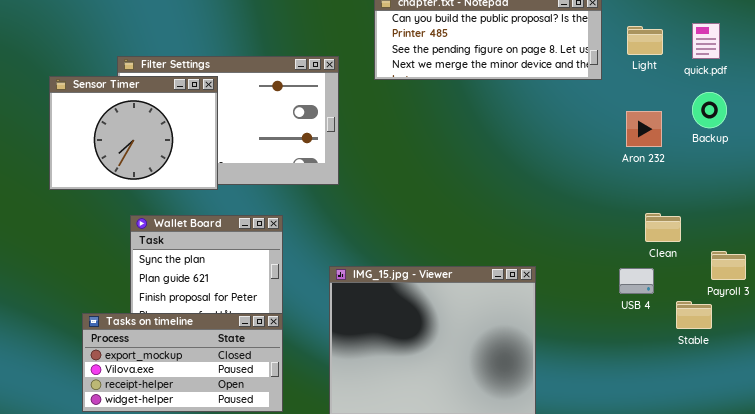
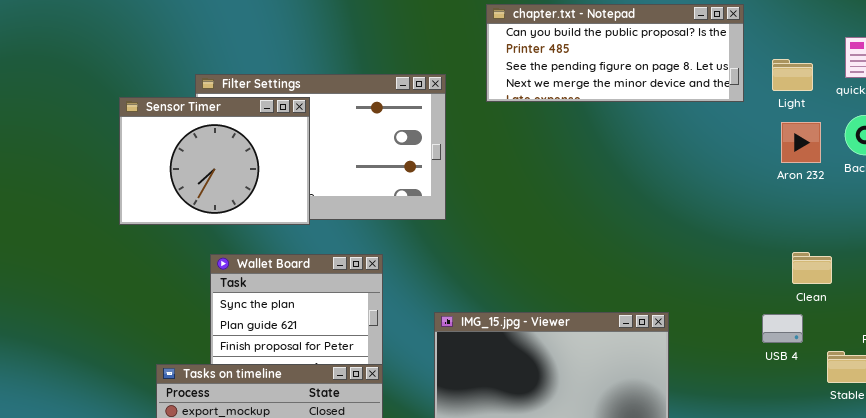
Light: [627,26,663,55] -> [772,59,813,91], moved
Aron 232: [626,111,662,147] -> [781,122,821,163], moved

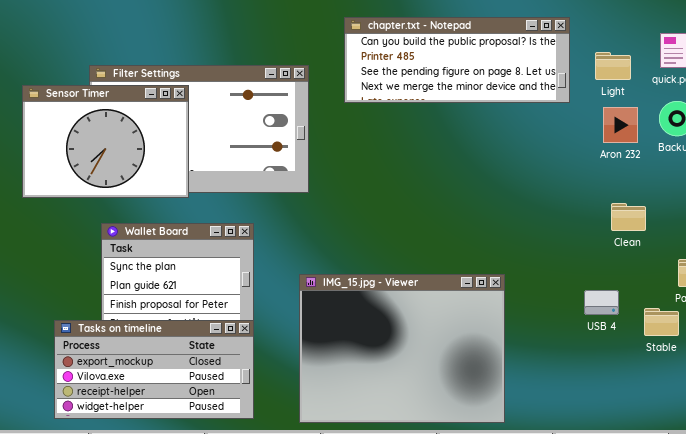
chapter.txt - Notepad: [486,4,744,102] -> [344,17,570,103], moved
Clean: [792,252,832,284] -> [611,203,646,231], moved
USB 4: [762,314,803,343] -> [584,290,619,315], moved

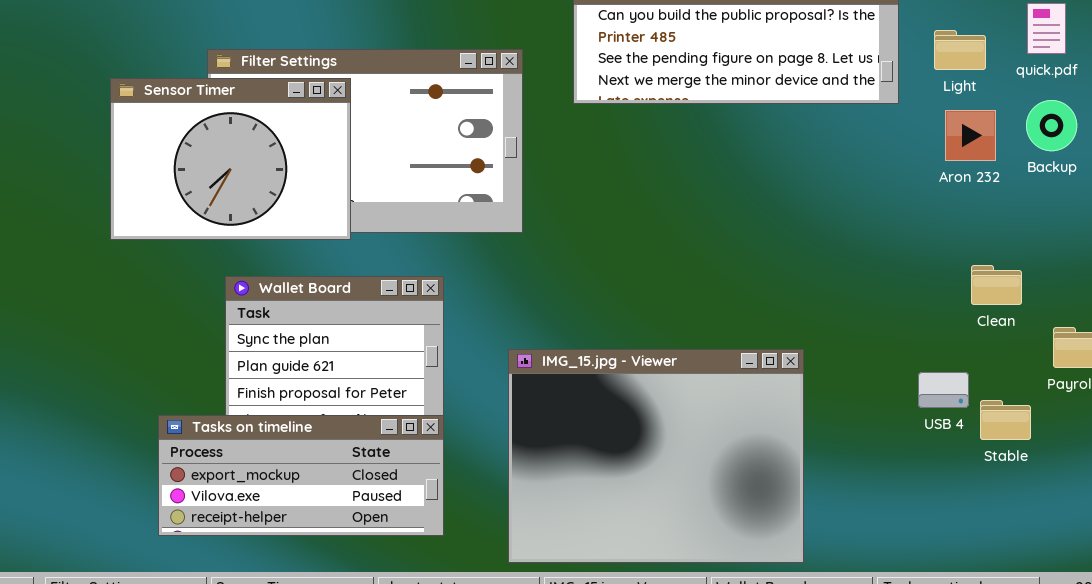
Clean: [611,203,646,231] -> [971,265,1022,305], moved
Stable: [644,308,679,336] -> [980,400,1031,440], moved
Tasks on timeline: [54,320,254,419] -> [158,415,444,536], resized

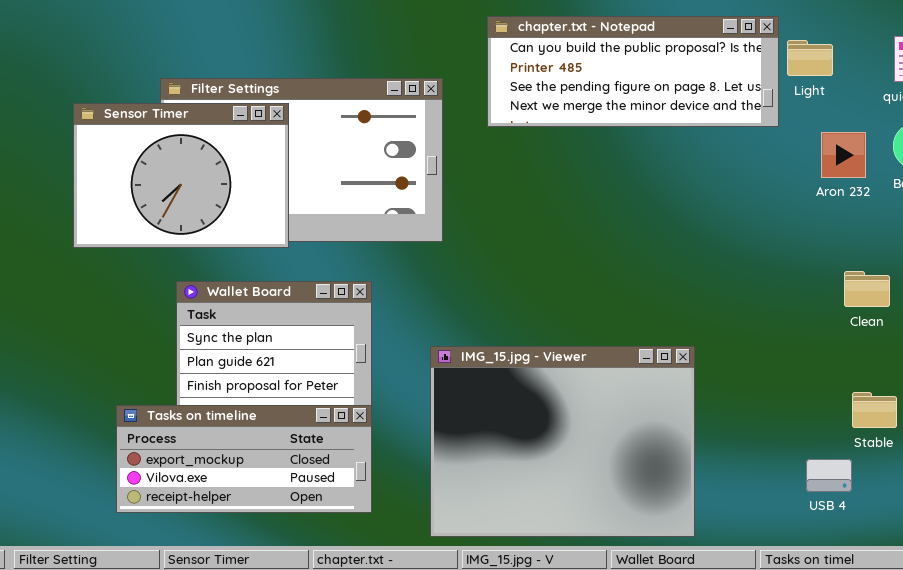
Light: [934,30,986,70] -> [787,40,833,76], moved
USB 4: [918,372,969,408] -> [806,459,852,492], moved

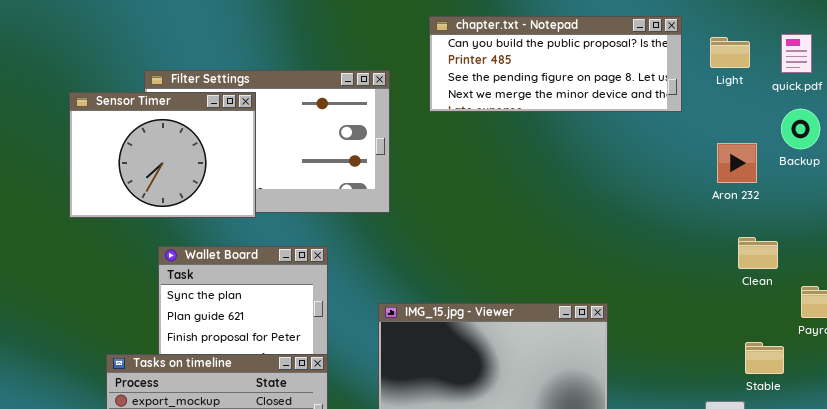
Light: [787,40,833,76] -> [710,37,750,68], moved
Aron 232: [821,132,866,178] -> [717,143,757,183], moved

